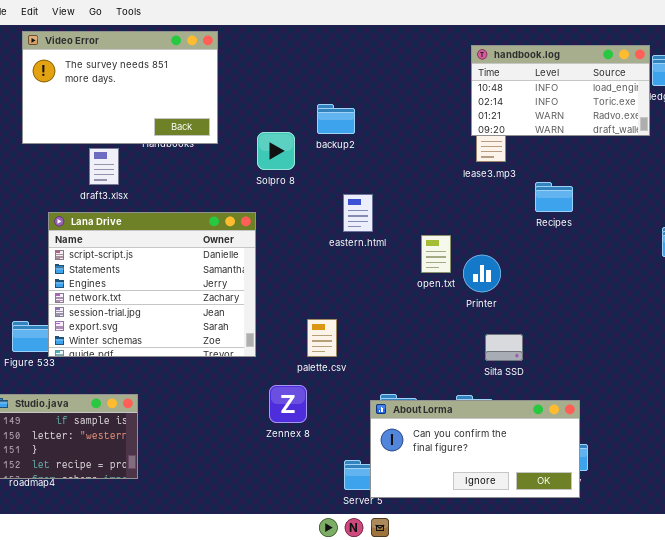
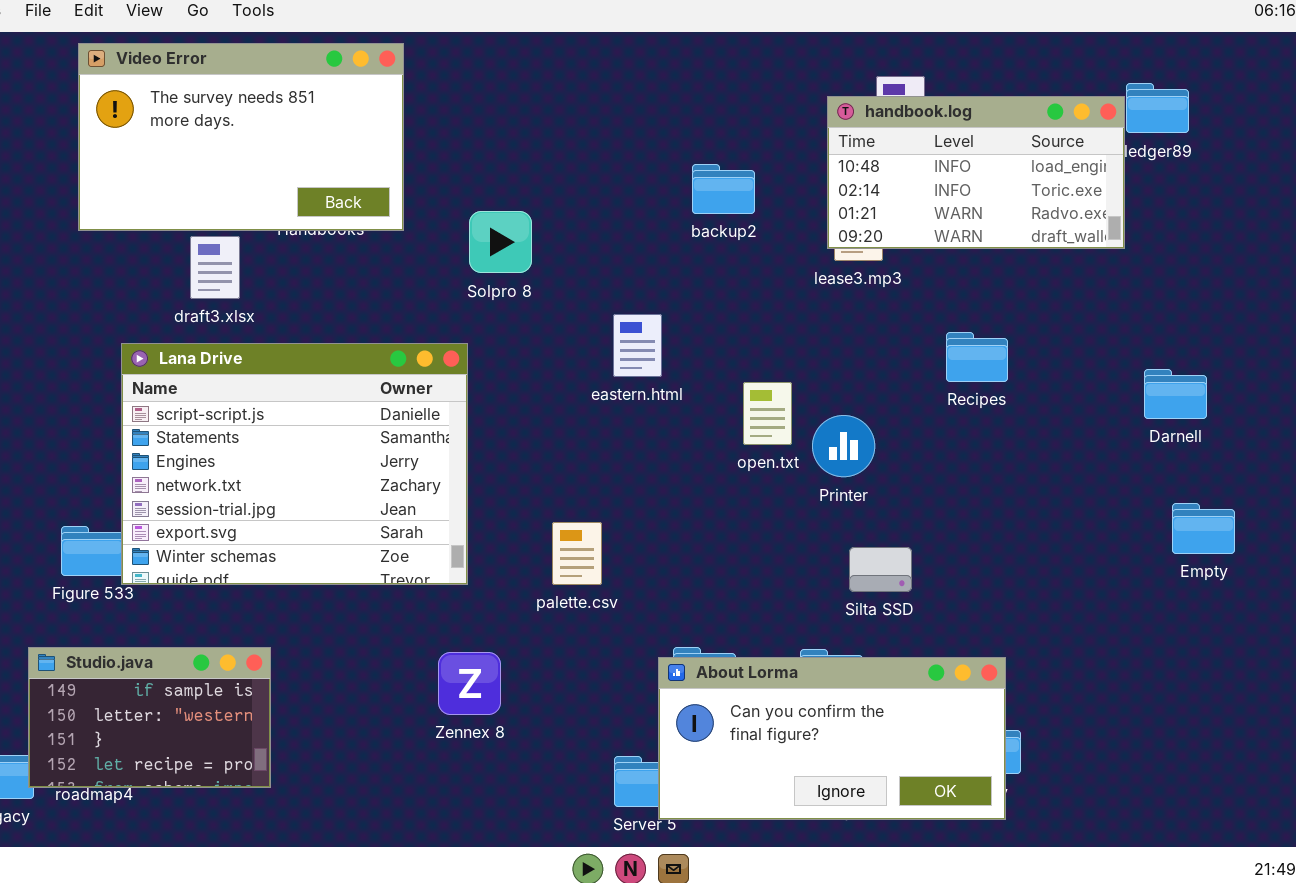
handbook.log: [471,45,650,136] -> [827,96,1125,249], moved
backup2: [317,104,355,134] -> [692,164,755,214], moved
Recipes: [535,182,573,212] -> [946,332,1008,382], moved
Zennex 8: [269,385,307,423] -> [438,652,501,715], moved

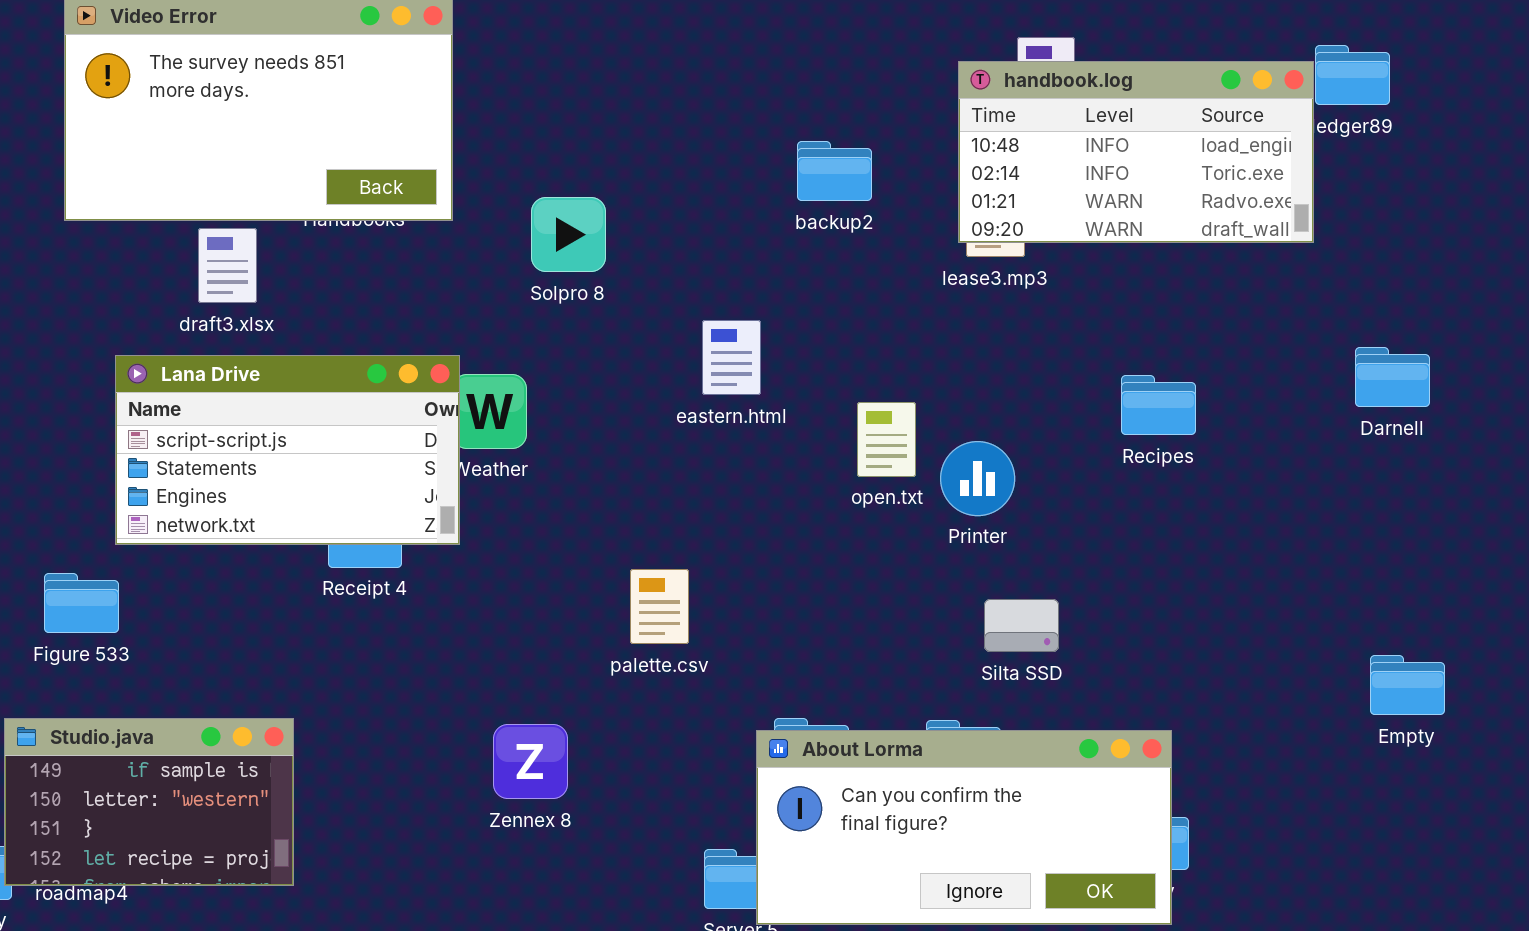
Recipes: [946,332,1008,382] -> [1121,375,1196,435], moved
Lana Drive: [121,343,468,585] -> [115,355,460,545], resized
Darnell: [1144,369,1207,419] -> [1355,347,1430,407], moved
Empty: [1172,503,1235,554] -> [1370,655,1445,715], moved

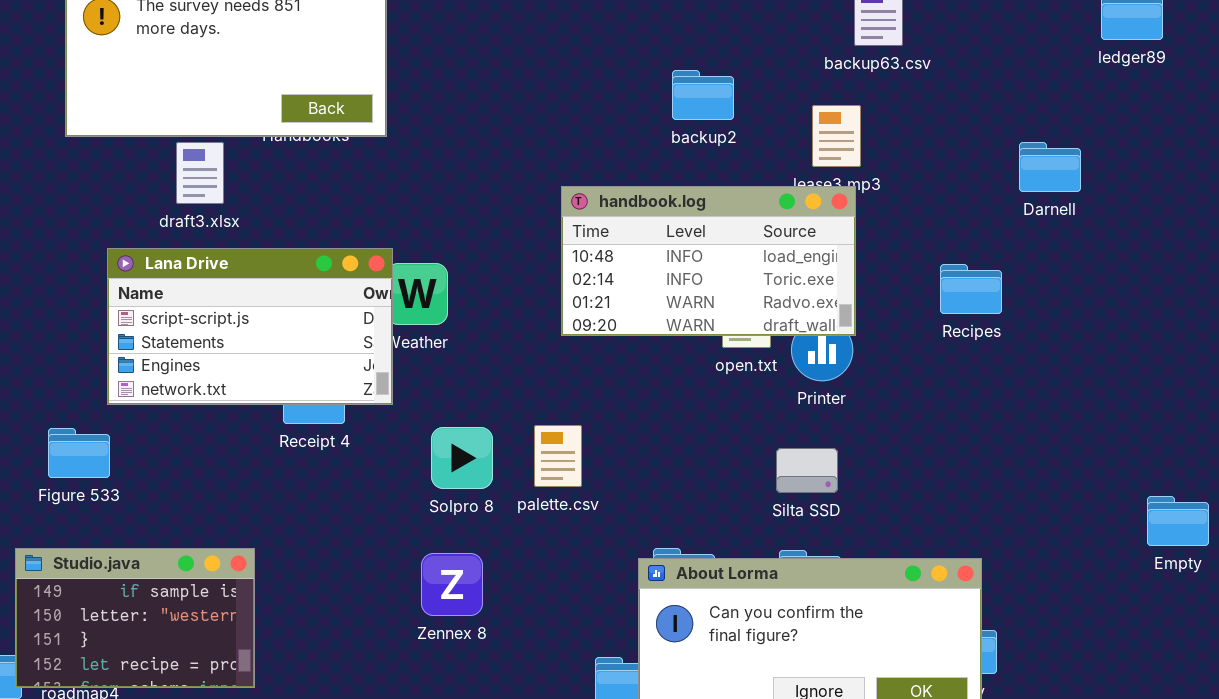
handbook.log: [958,61,1314,243] -> [561,186,856,336], moved
Solpro 8: [531,197,606,272] -> [431,427,493,489], moved
Darnell: [1355,347,1430,407] -> [1019,142,1081,192], moved
Silta SSD: [984,599,1059,652] -> [776,448,838,493], moved

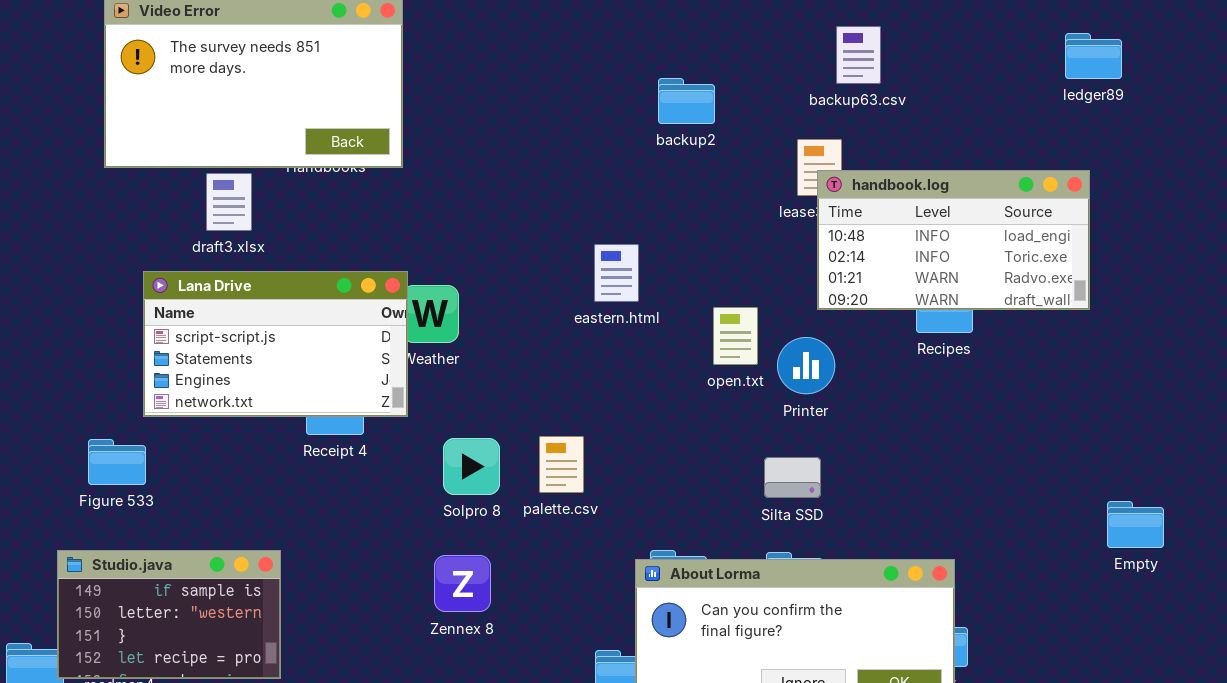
backup2: [672,70,734,120] -> [658,78,715,124], moved
handbook.log: [561,186,856,336] -> [817,170,1090,310], moved

